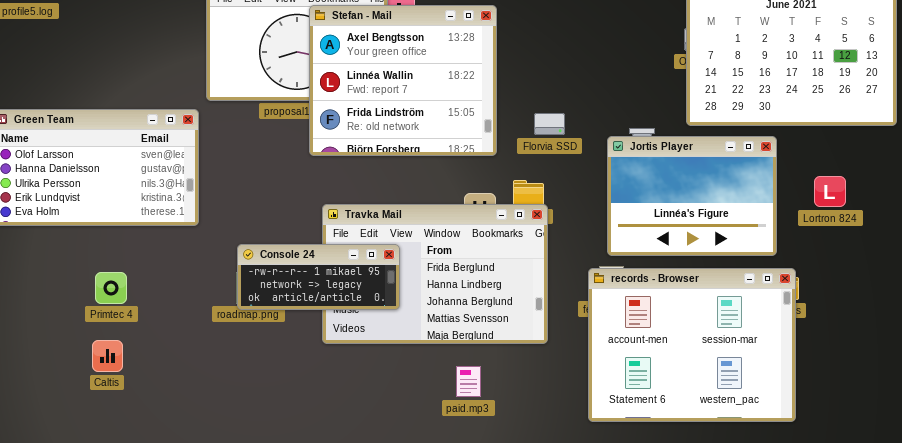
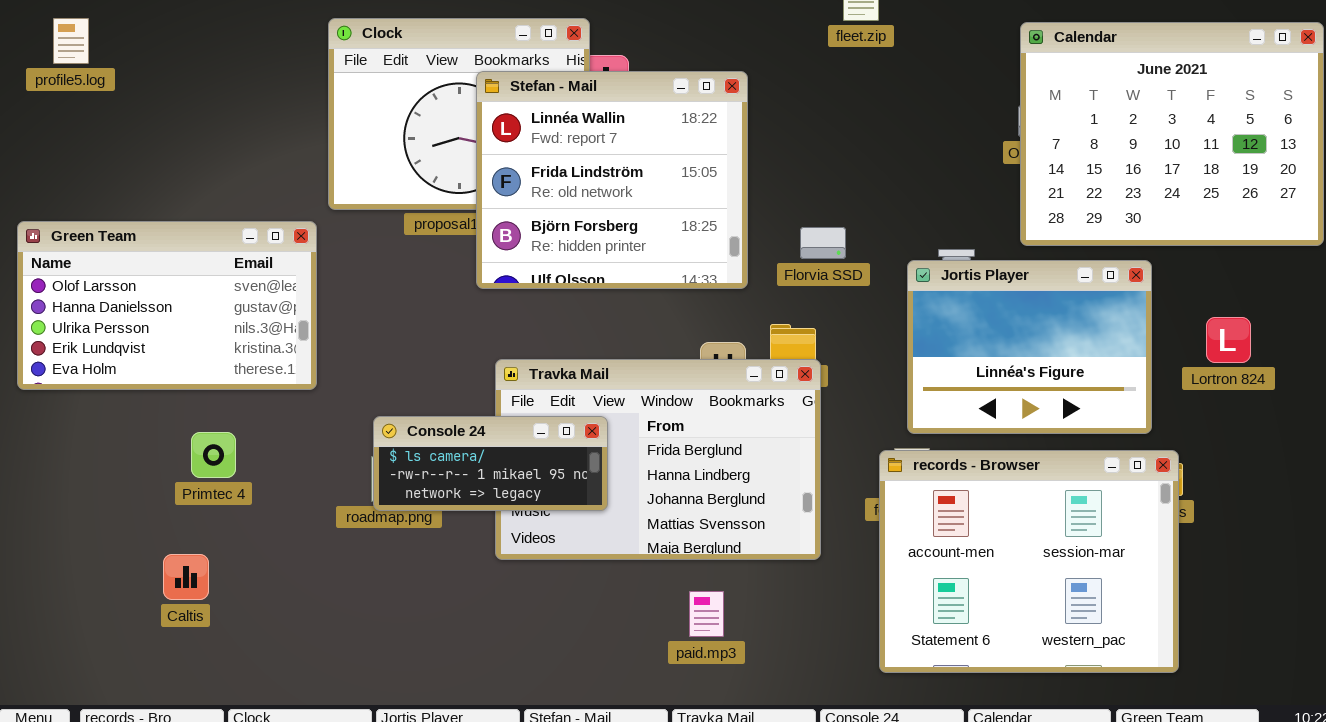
Stefan - Mail: [309,5,497,156] -> [476,71,748,289], scrolled down 1 row
Console 24: [237,244,400,310] -> [373,416,608,511], scrolled up 1 row
Primtec 4: [95,272,127,304] -> [191,432,236,478], moved

